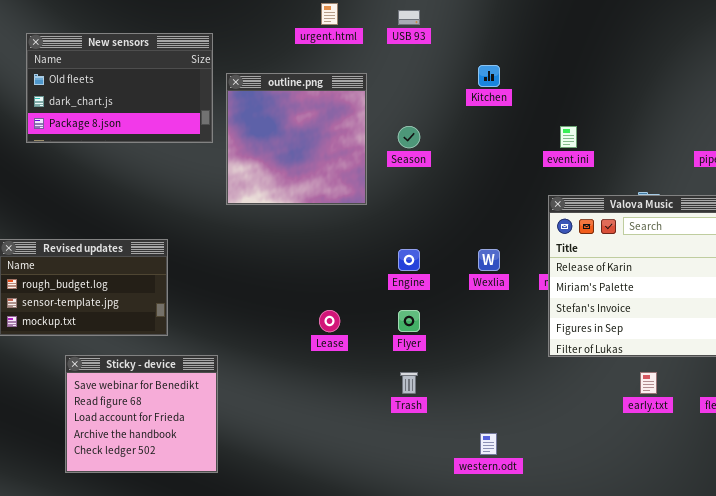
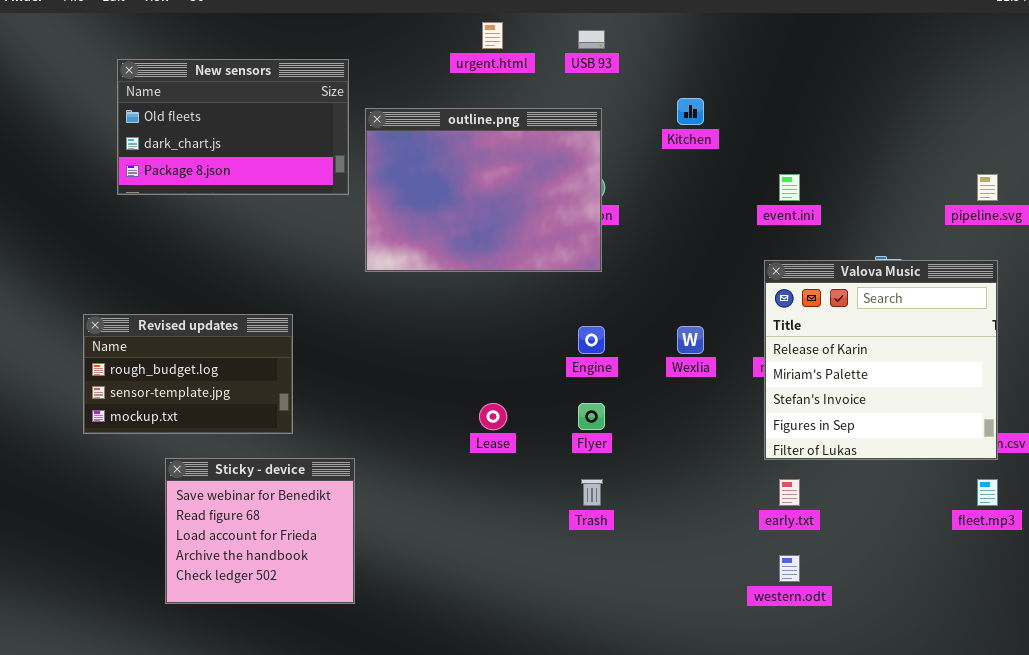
outline.png: [226,73,367,205] -> [365,108,602,272], resized
early.txt: [640,372,657,394] -> [779,479,800,506], moved
western.odt: [480,433,497,455] -> [779,555,800,582], moved

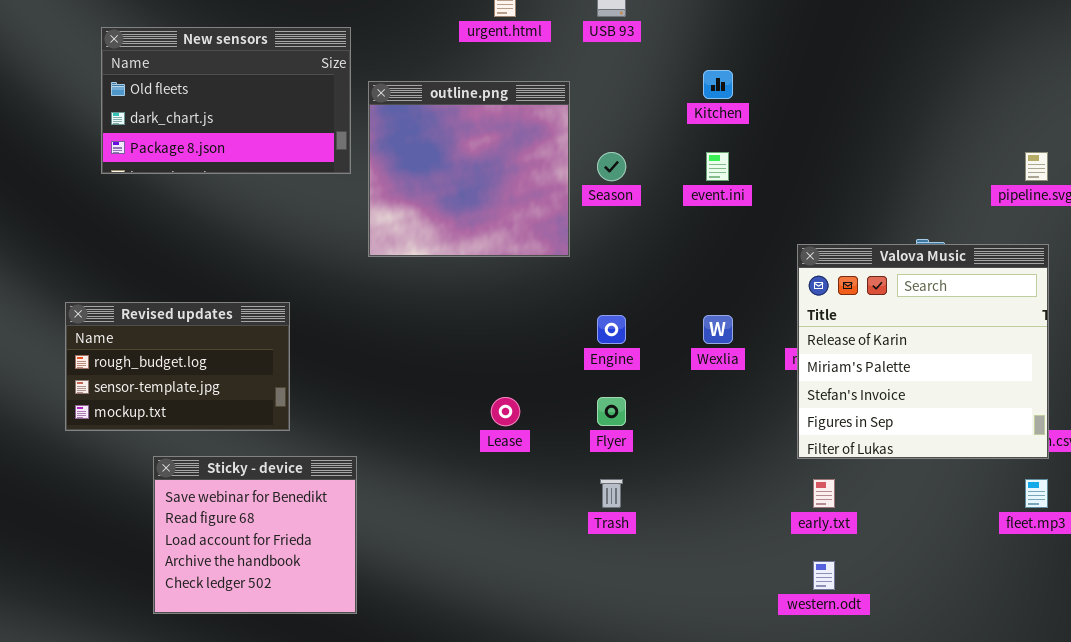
outline.png: [365,108,602,272] -> [368,81,570,257], resized
event.ini: [779,174,800,201] -> [706,152,729,181], moved

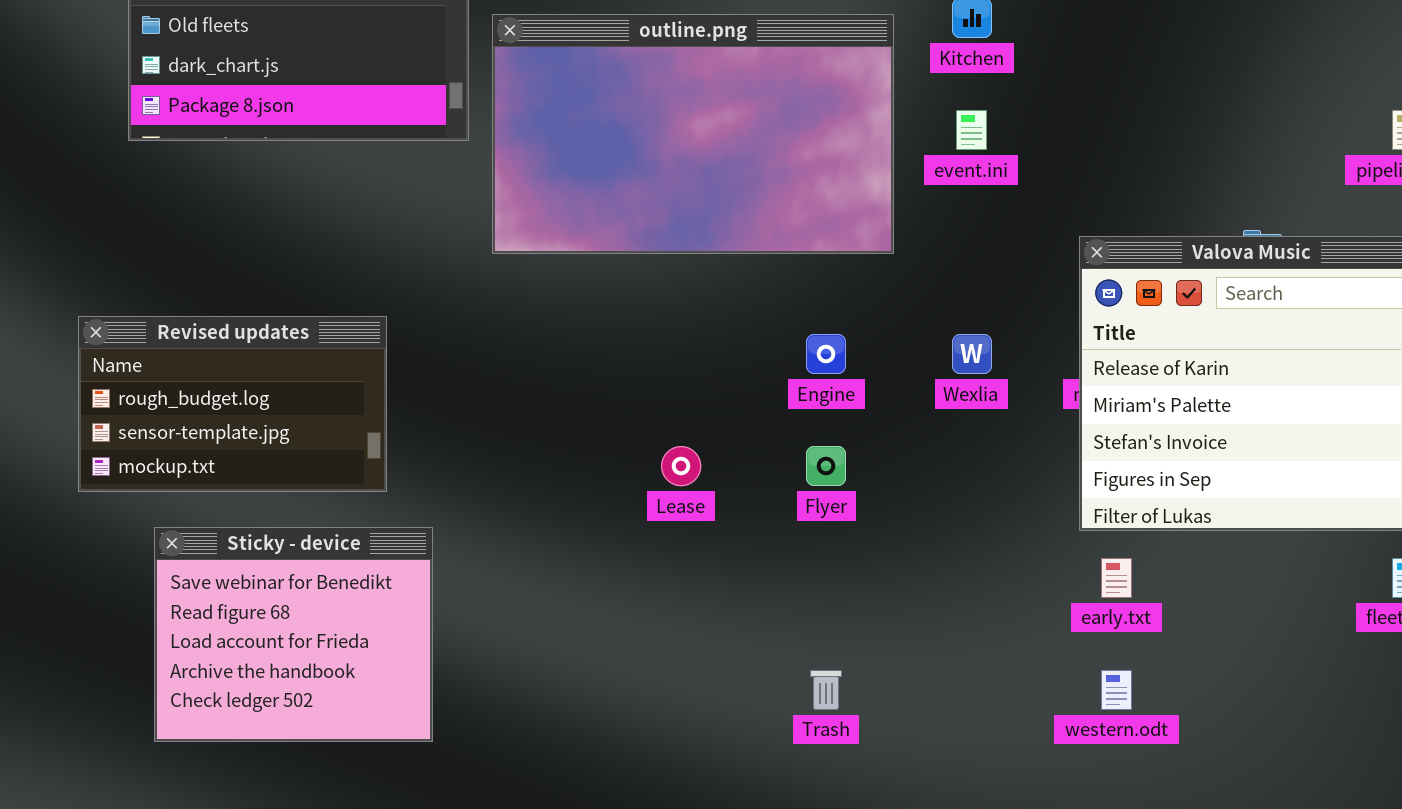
outline.png: [368,81,570,257] -> [492,14,894,254], resized
Sticky - device: [153,456,357,614] -> [154,527,433,742], moved
Trash: [600,479,623,508] -> [810,670,842,710], moved

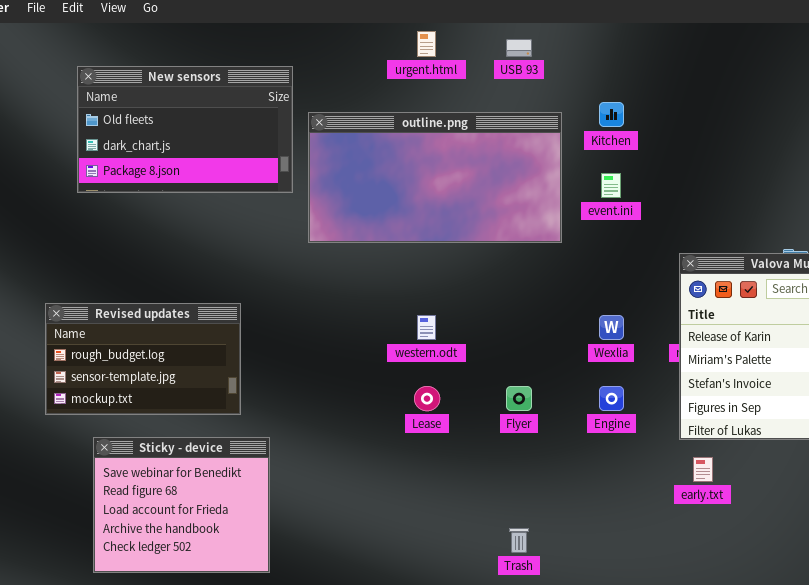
outline.png: [492,14,894,254] -> [308,112,562,243], resized
Engine: [806,334,846,374] -> [599,386,624,411], moved
western.odt: [1101,670,1132,710] -> [417,315,436,340], moved

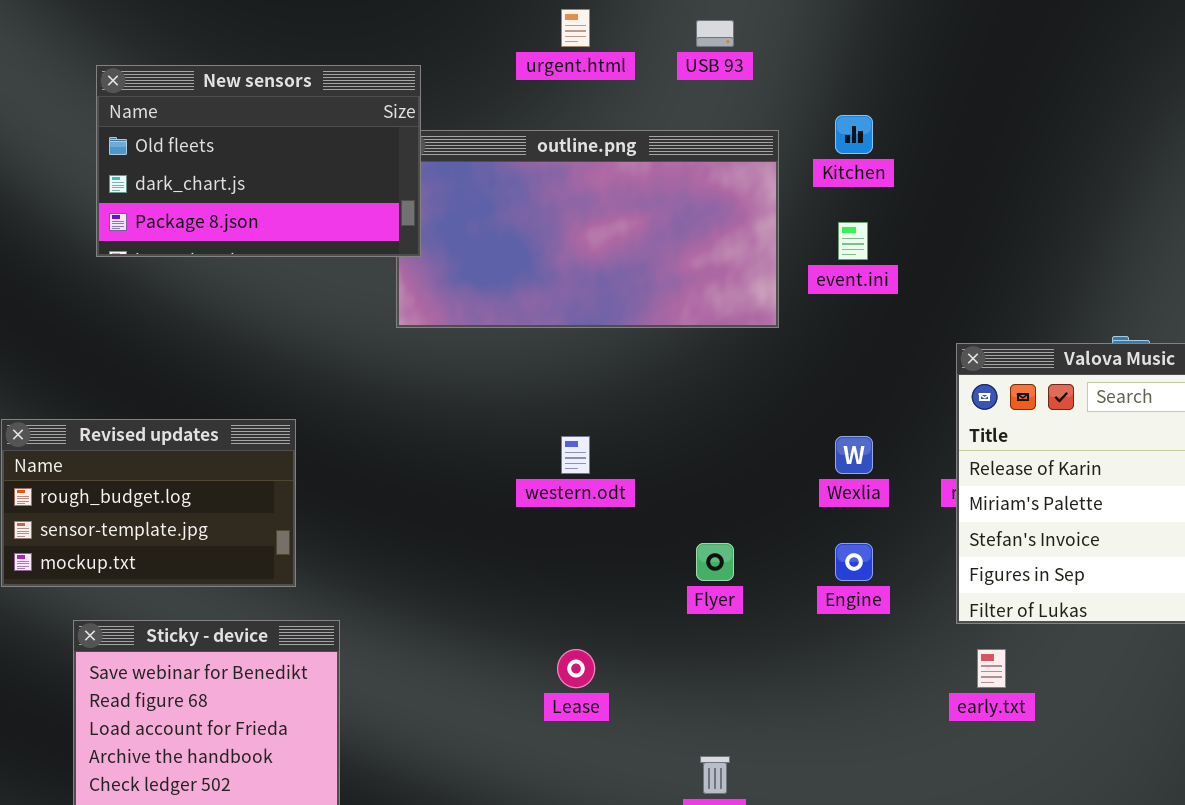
New sensors: [77,66,293,193] -> [96,65,421,257], moved
Lease: [414,386,440,411] -> [557,649,595,688], moved

